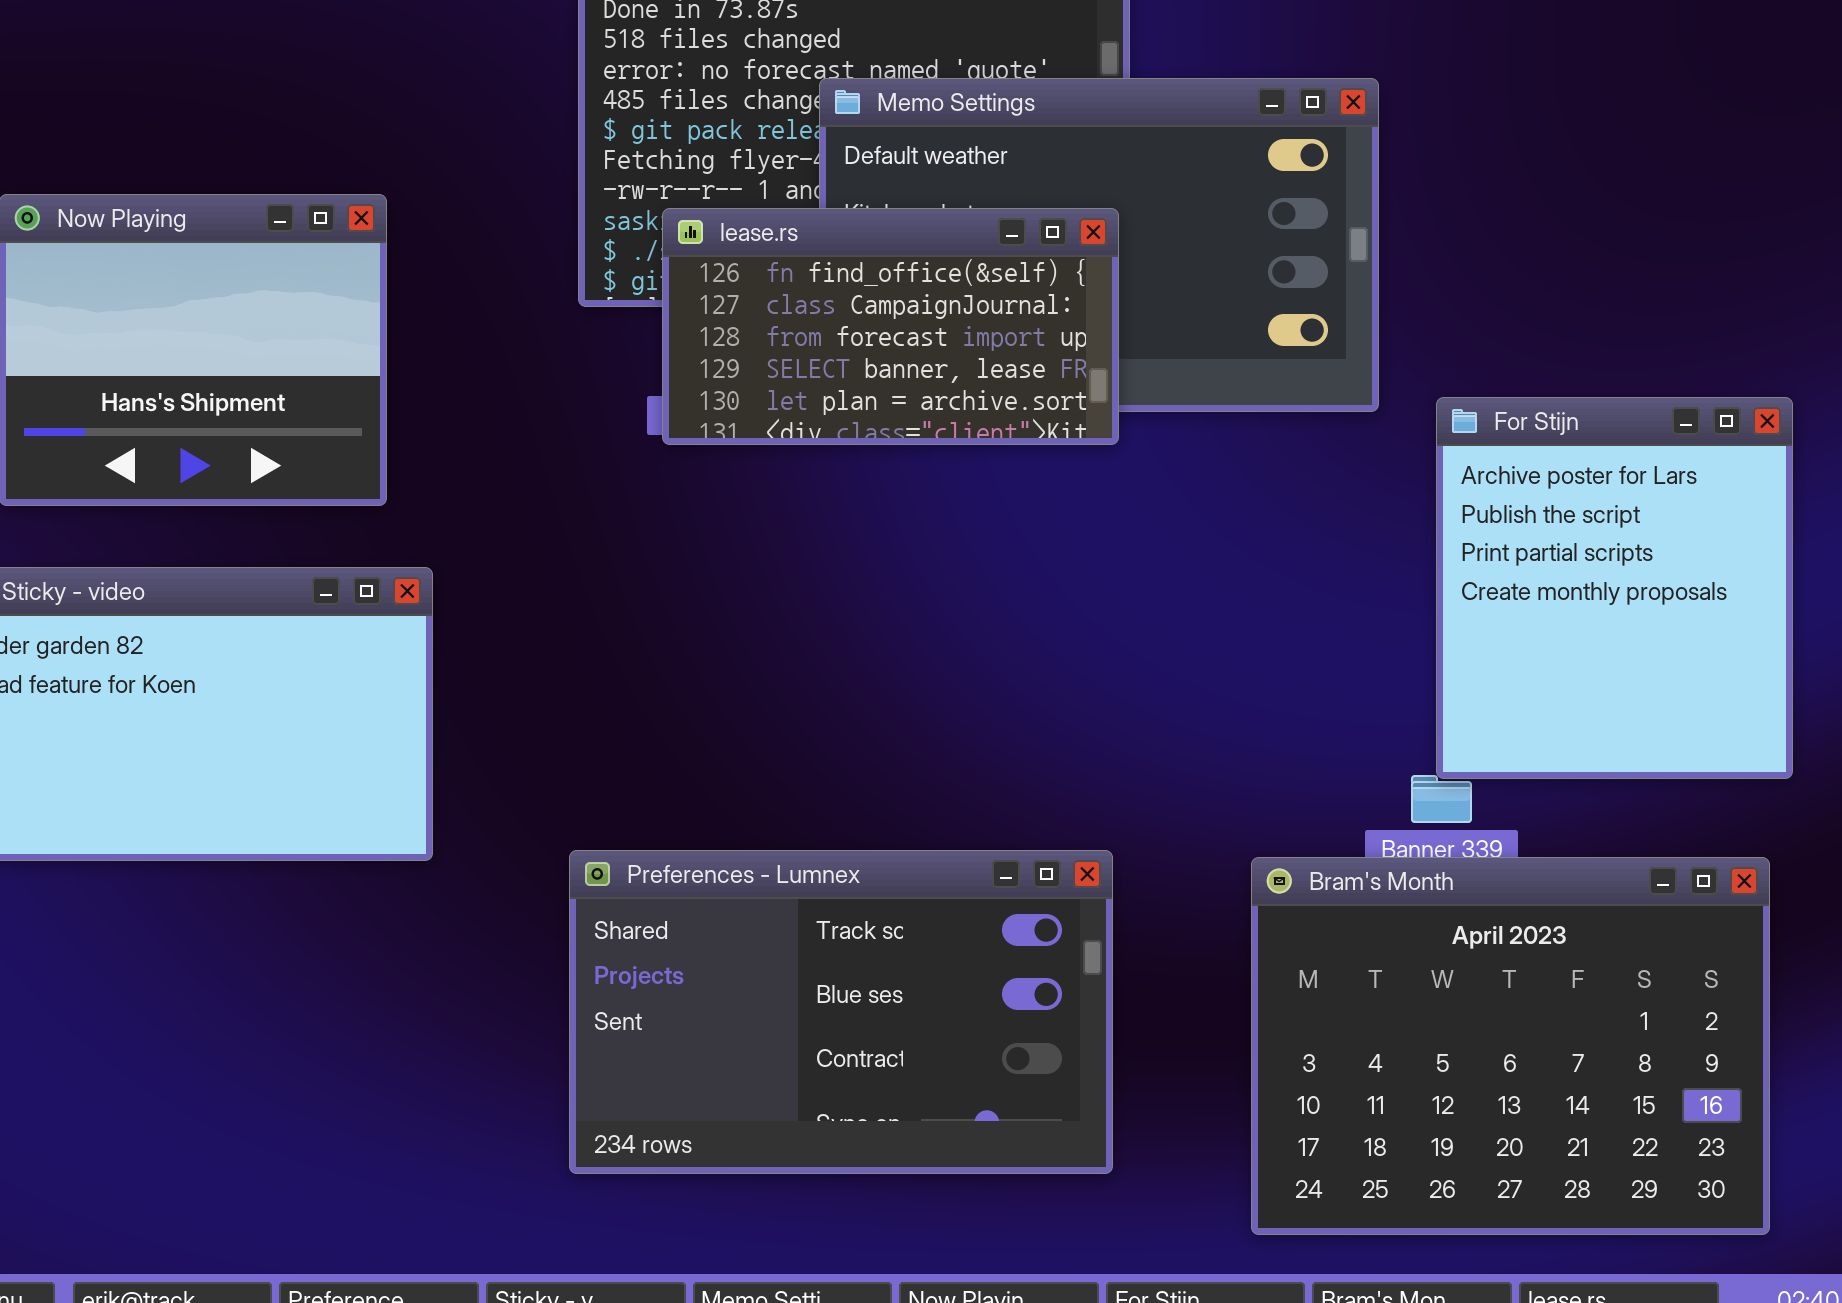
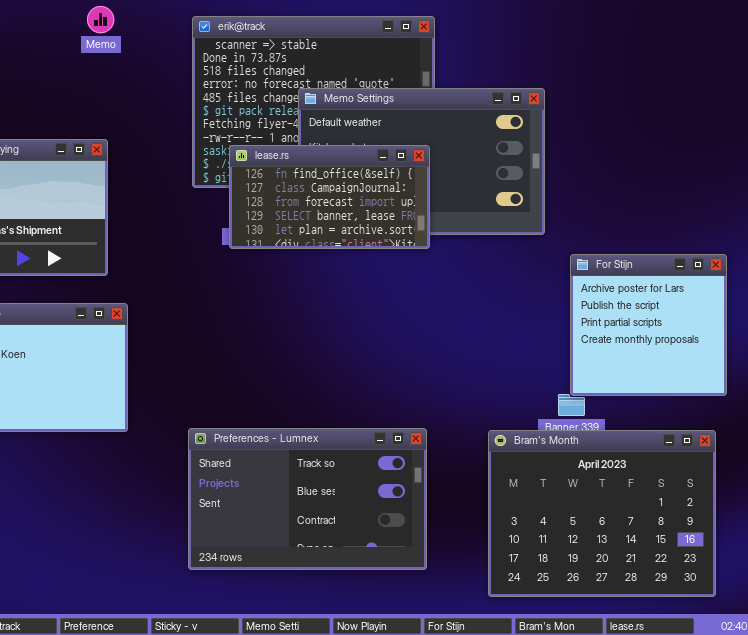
For Stijn: [1436,397,1793,779] -> [570,254,727,396], resized

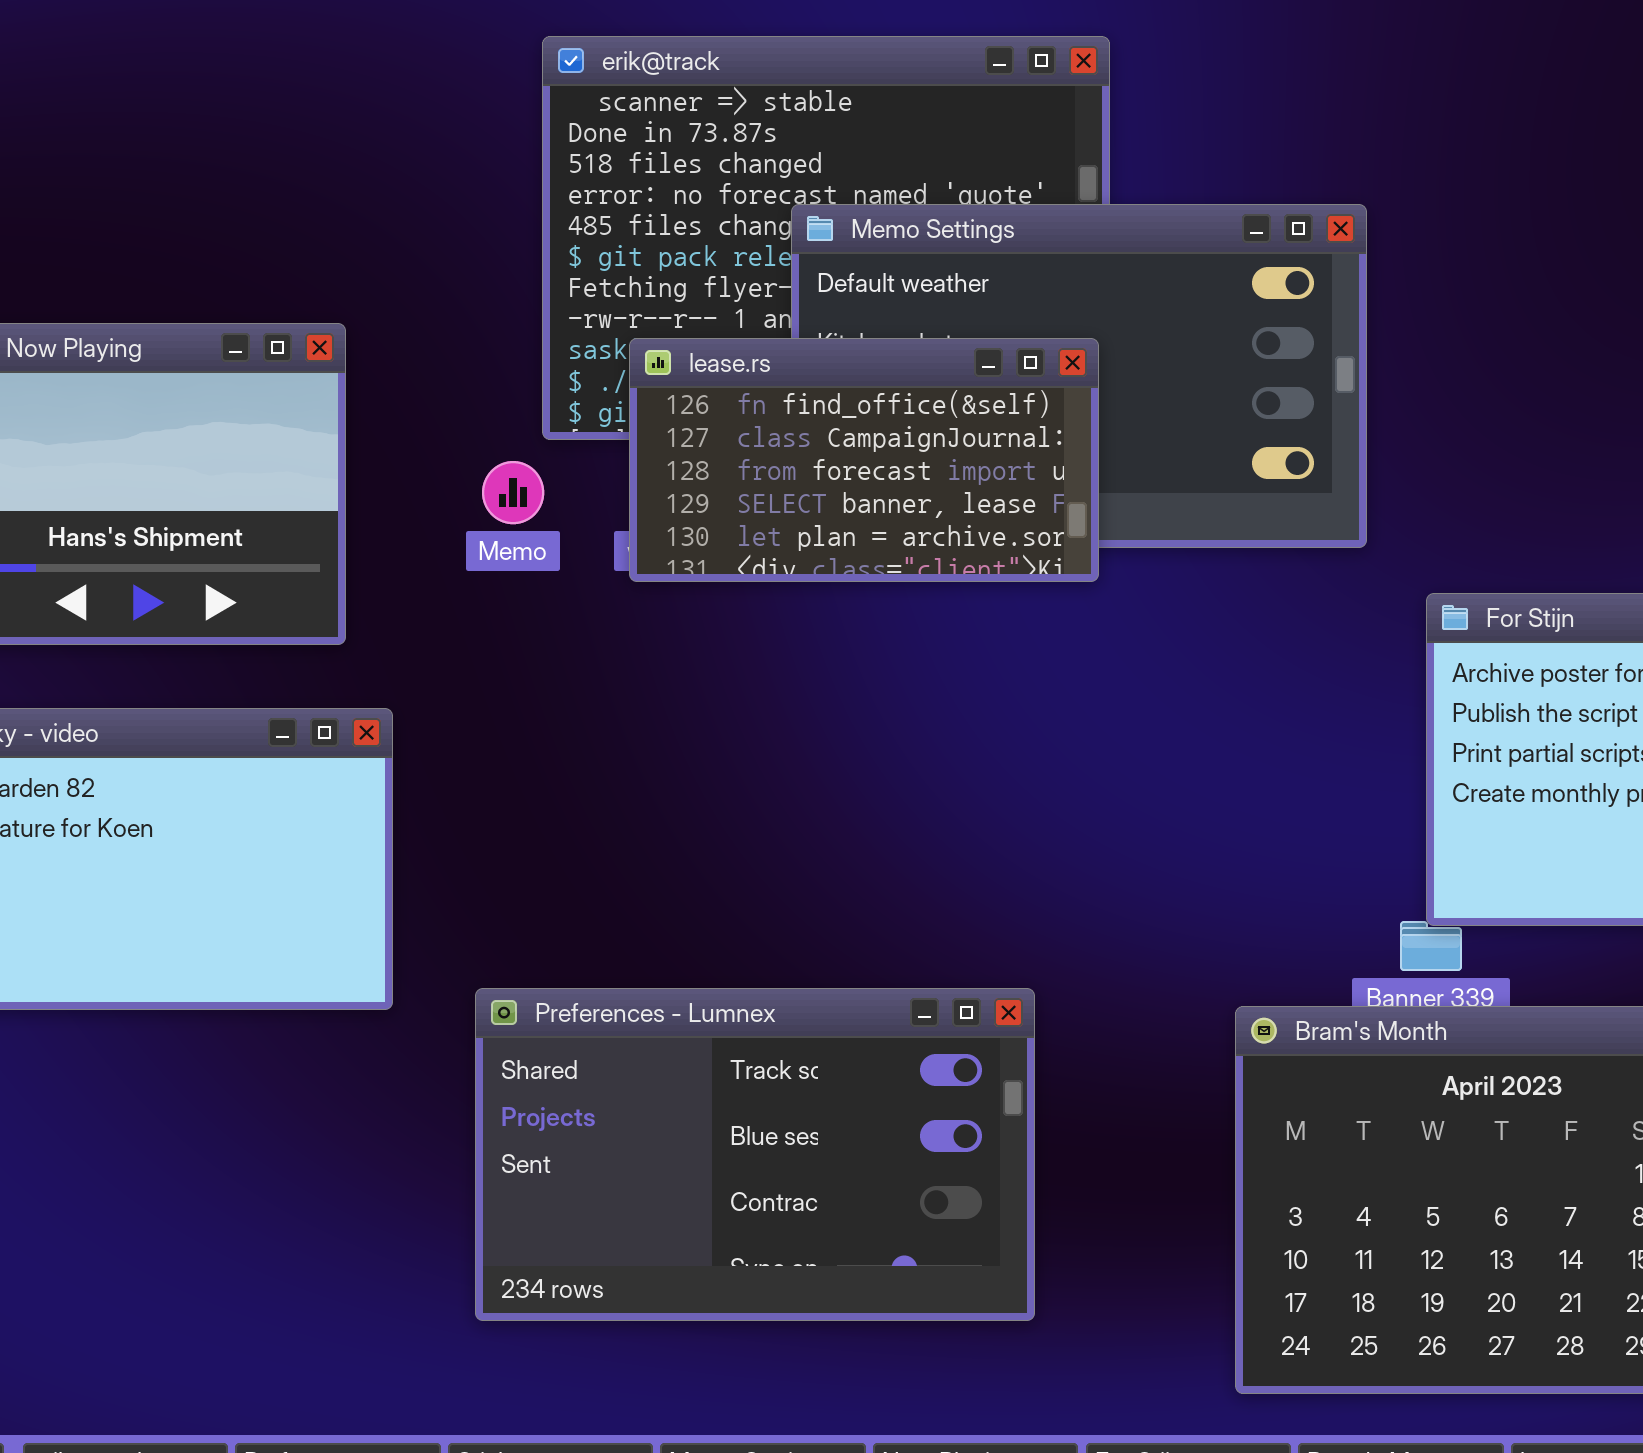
Memo: [87,6,114,33] -> [482,461,544,524], moved
Preferences - Lumnex: [188,428,427,570] -> [475,988,1035,1321], moved

